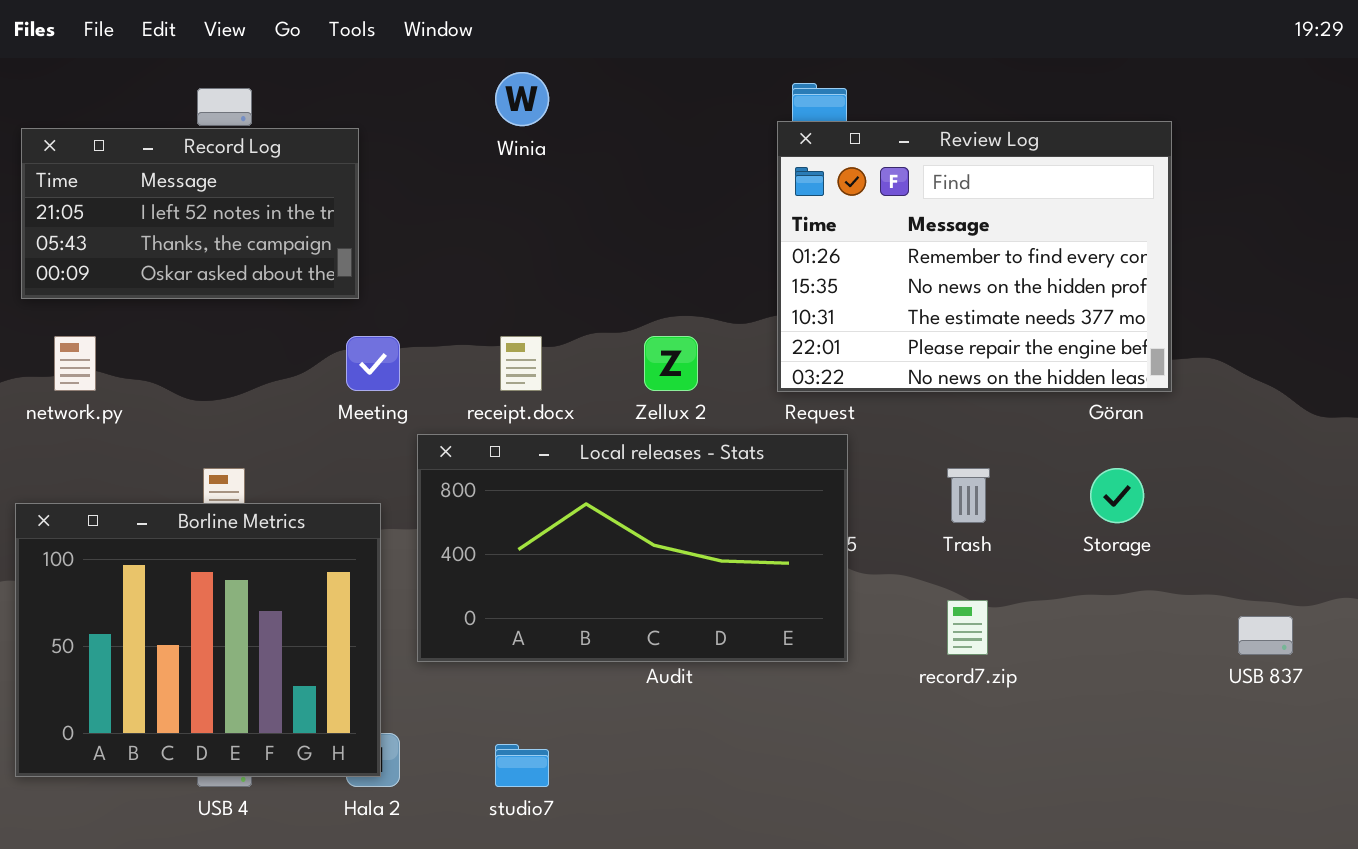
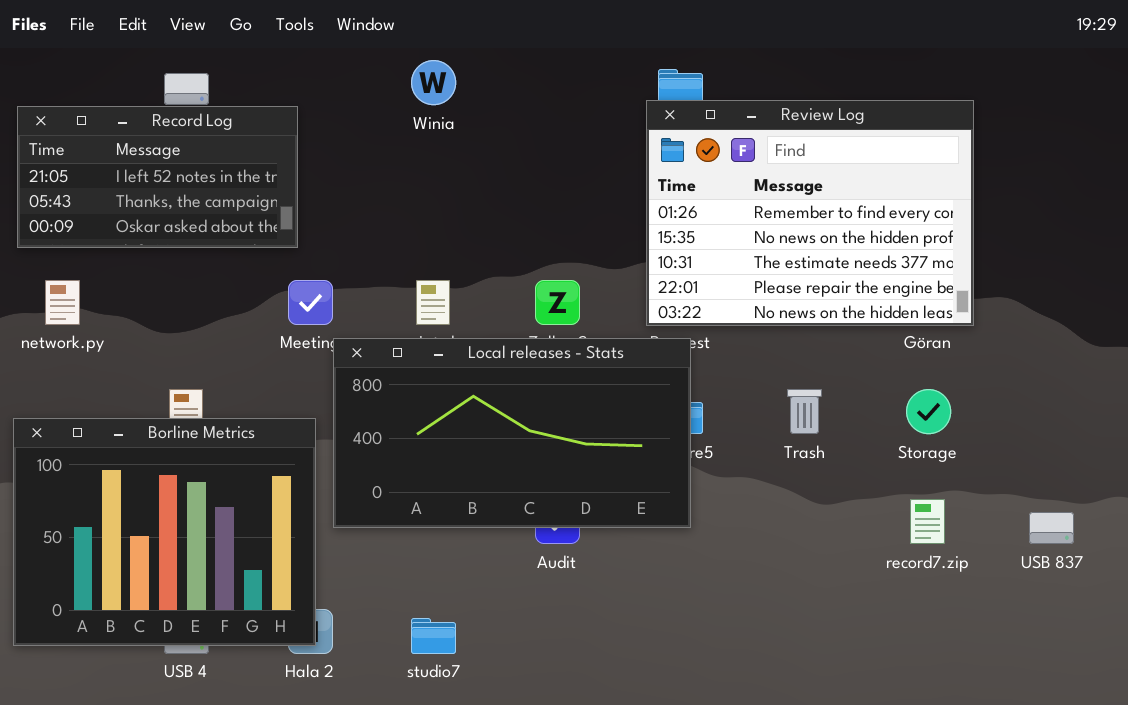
Local releases - Stats: [417,434,848,662] -> [333,338,691,528], moved
record7.zip: [947,600,988,655] -> [910,499,945,544], moved

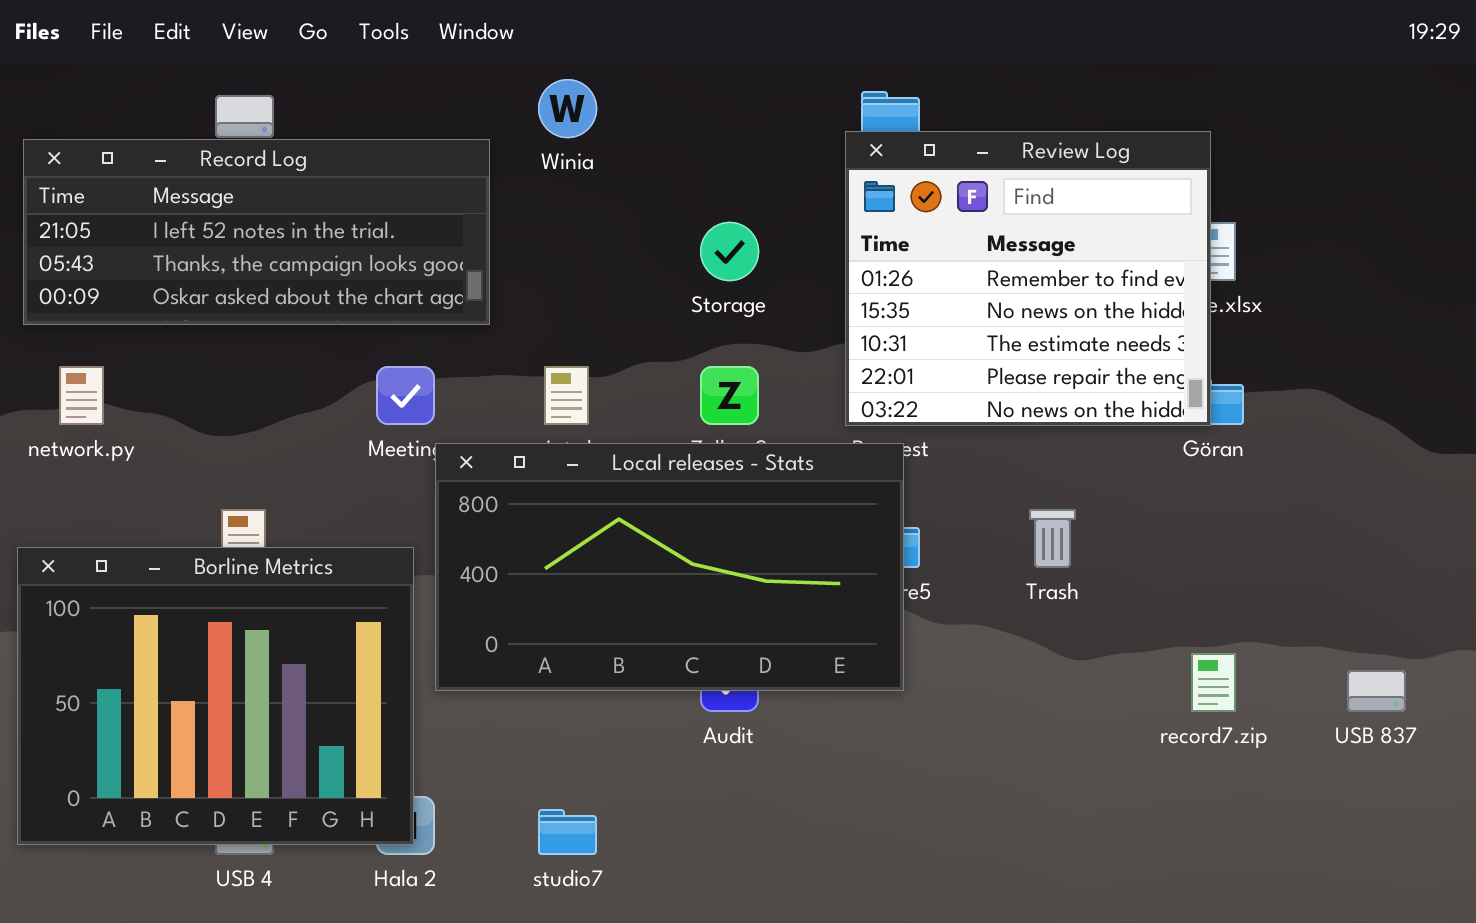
Review Log: [646,100,974,326] -> [845,131,1211,426], resized
Record Log: [17,106,298,248] -> [23,139,490,325], resized
Storage: [906,389,951,434] -> [700,222,759,281], moved

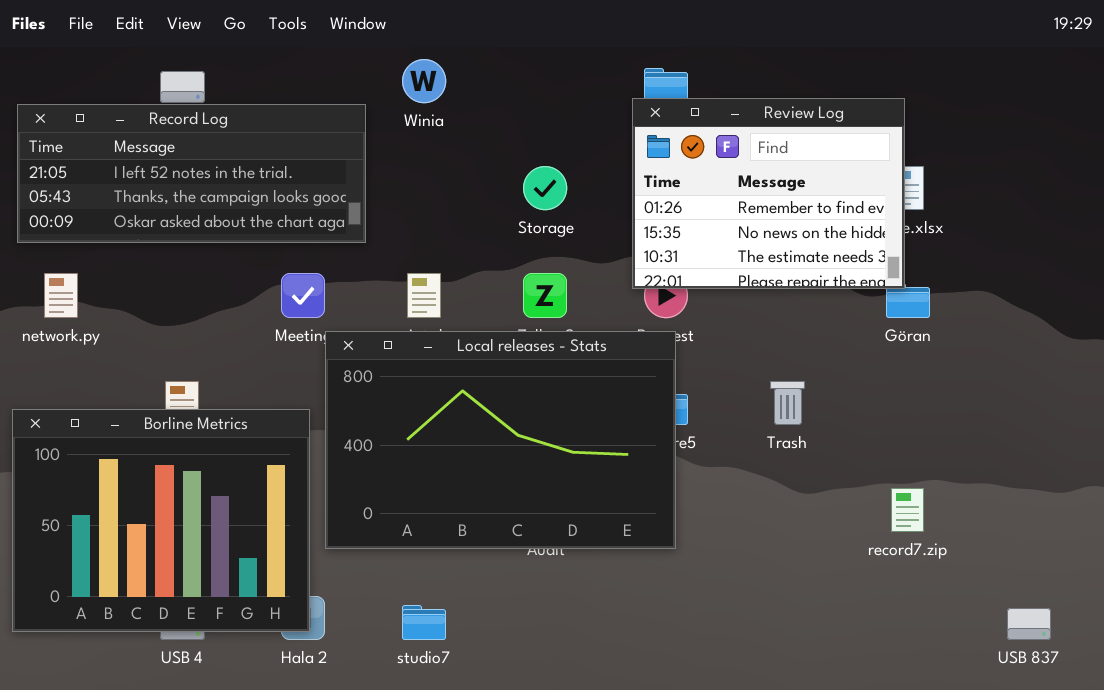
Review Log: [845,131,1211,426] -> [632,98,905,289], resized
Local releases - Stats: [435,443,904,691] -> [325,331,676,549], resized
USB 837: [1347,670,1406,712] -> [1007,608,1051,640], moved

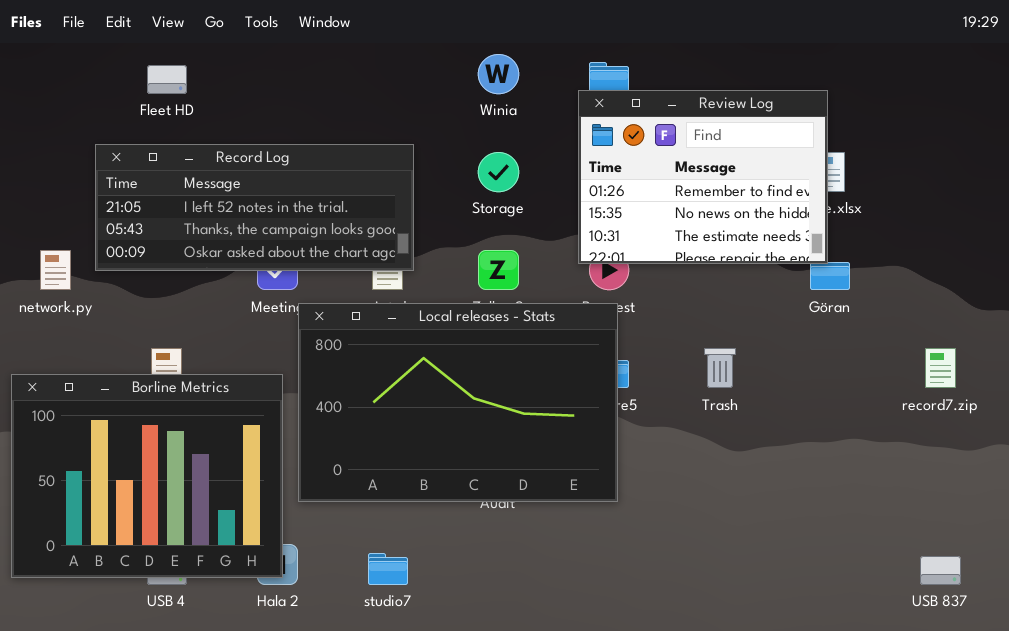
Winia: [402,59,446,103] -> [478,54,519,94], moved
Record Log: [17,104,366,243] -> [95,144,414,271], moved
record7.zip: [891,488,924,532] -> [925,348,956,388], moved

